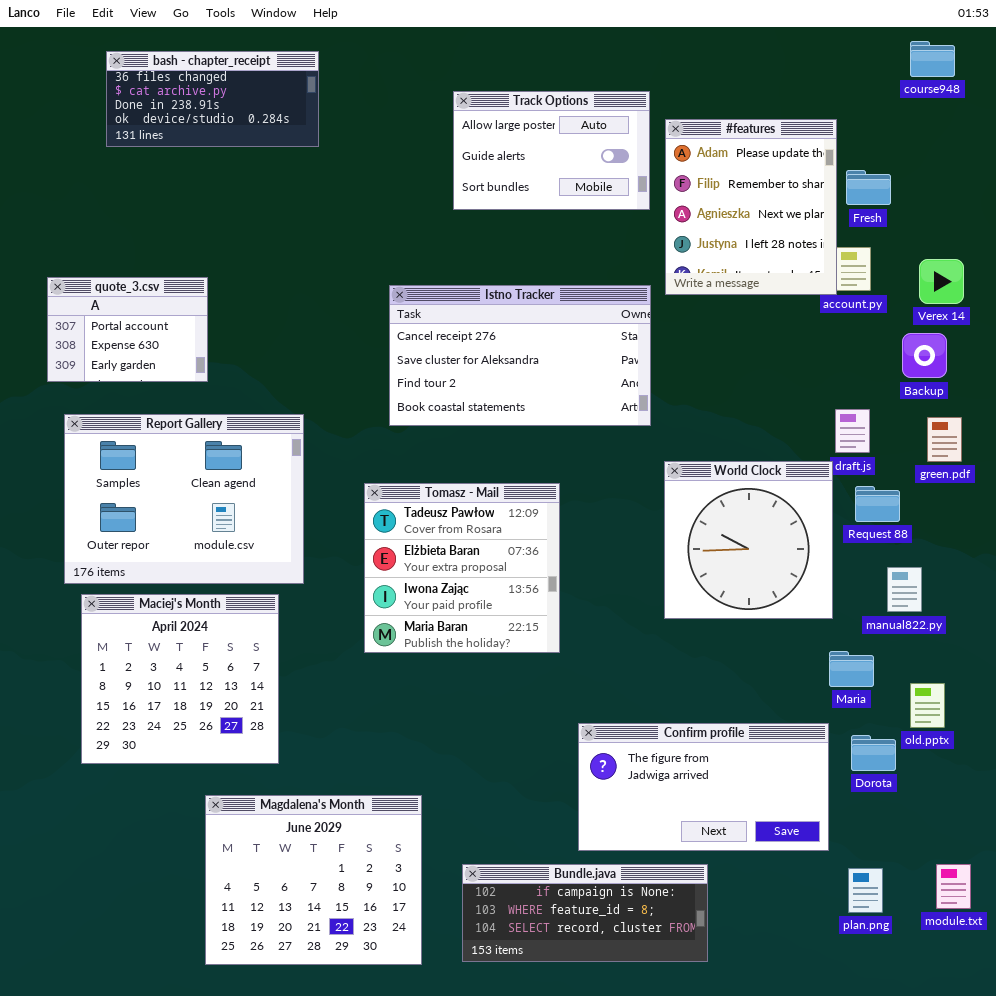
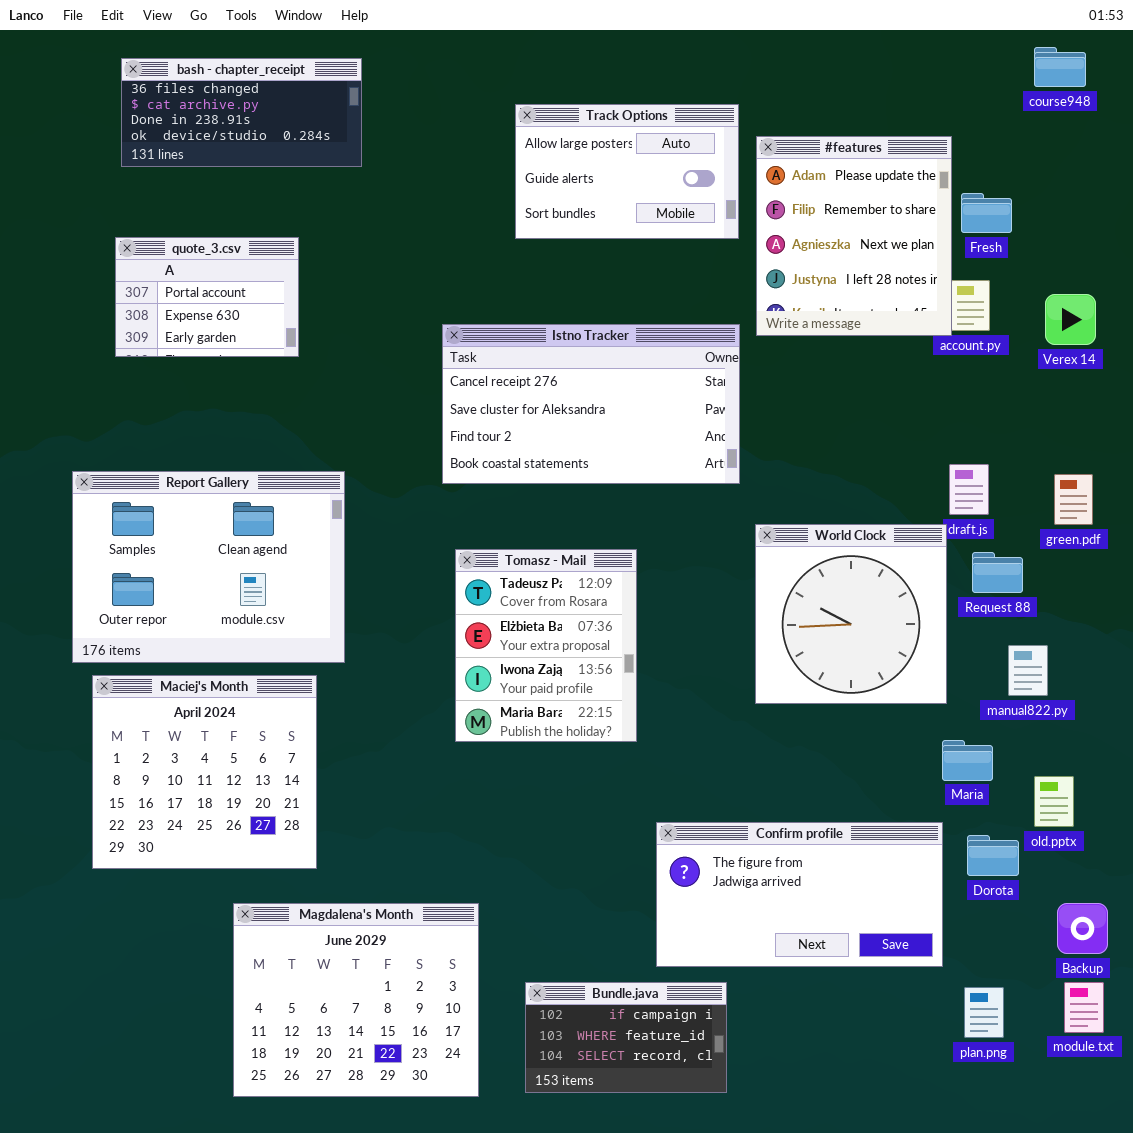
quote_3.csv: [47,277,208,382] -> [115,237,299,357], moved
Backup: [902,333,947,378] -> [1057,903,1108,954], moved
Tomasz - Mail: [364,483,560,653] -> [455,549,637,742], resized
Bundle.java: [462,864,708,962] -> [525,982,727,1093], resized

